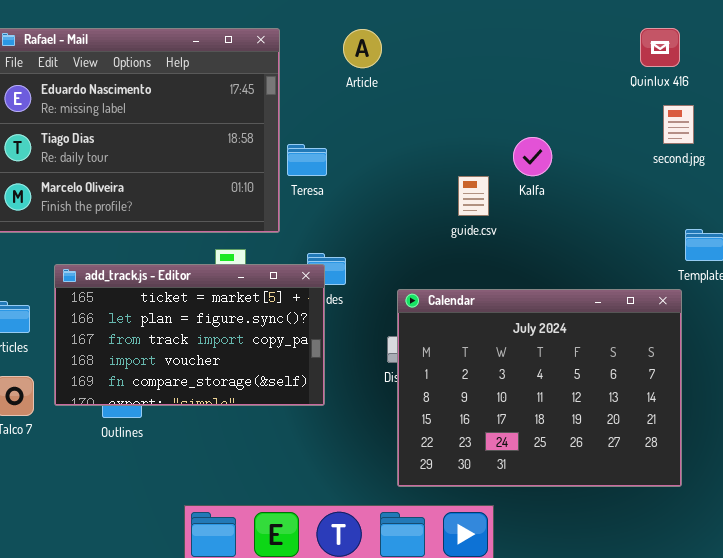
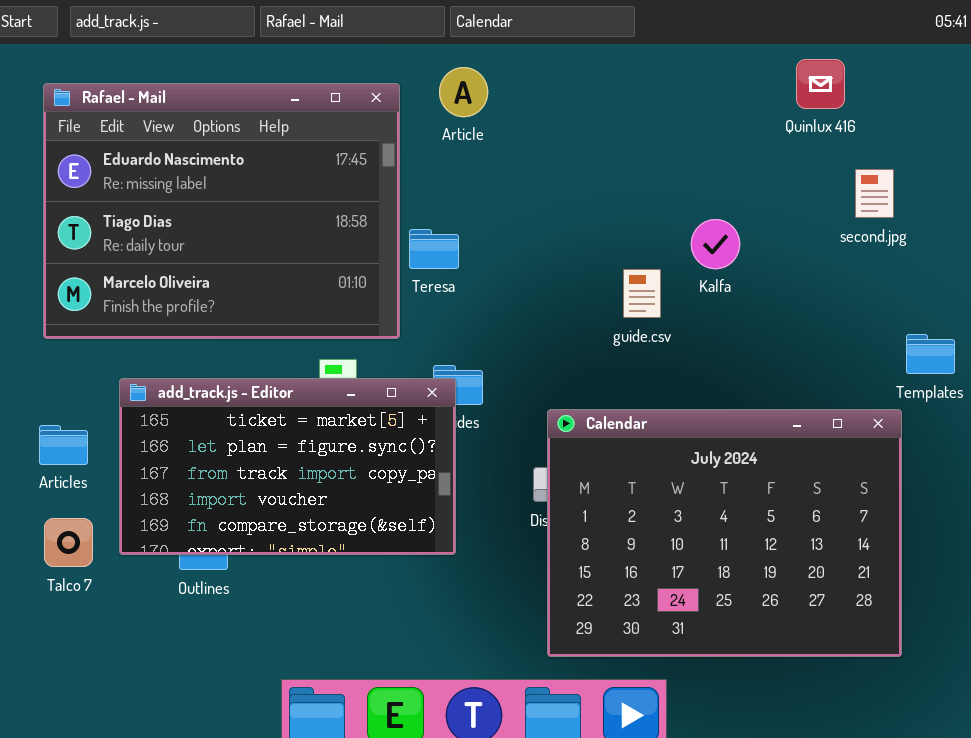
Quinlux 416: [640,28,680,67] -> [796,59,845,109], moved
Article: [343,29,382,68] -> [439,67,488,117], moved
second.jpg: [663,105,694,144] -> [855,169,894,218], moved

